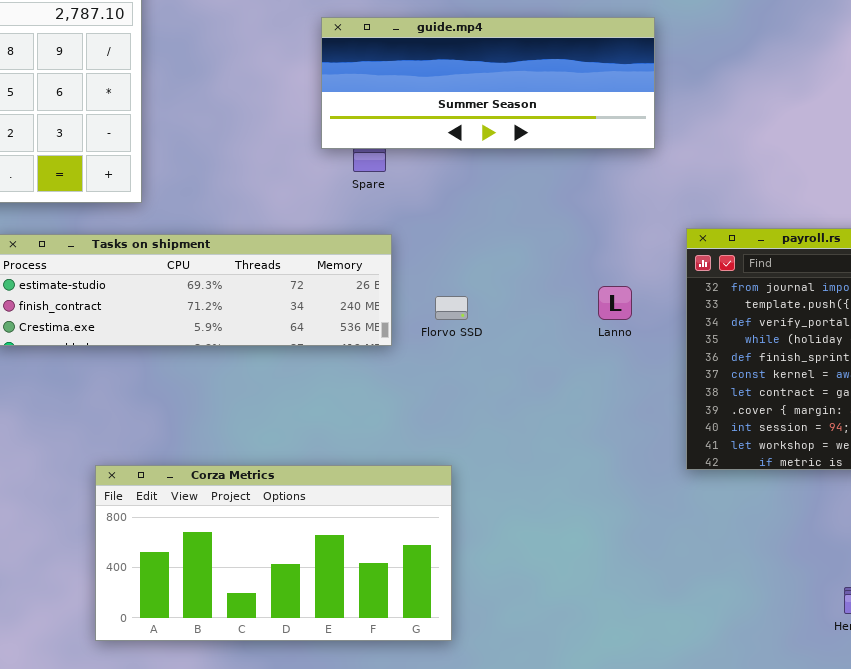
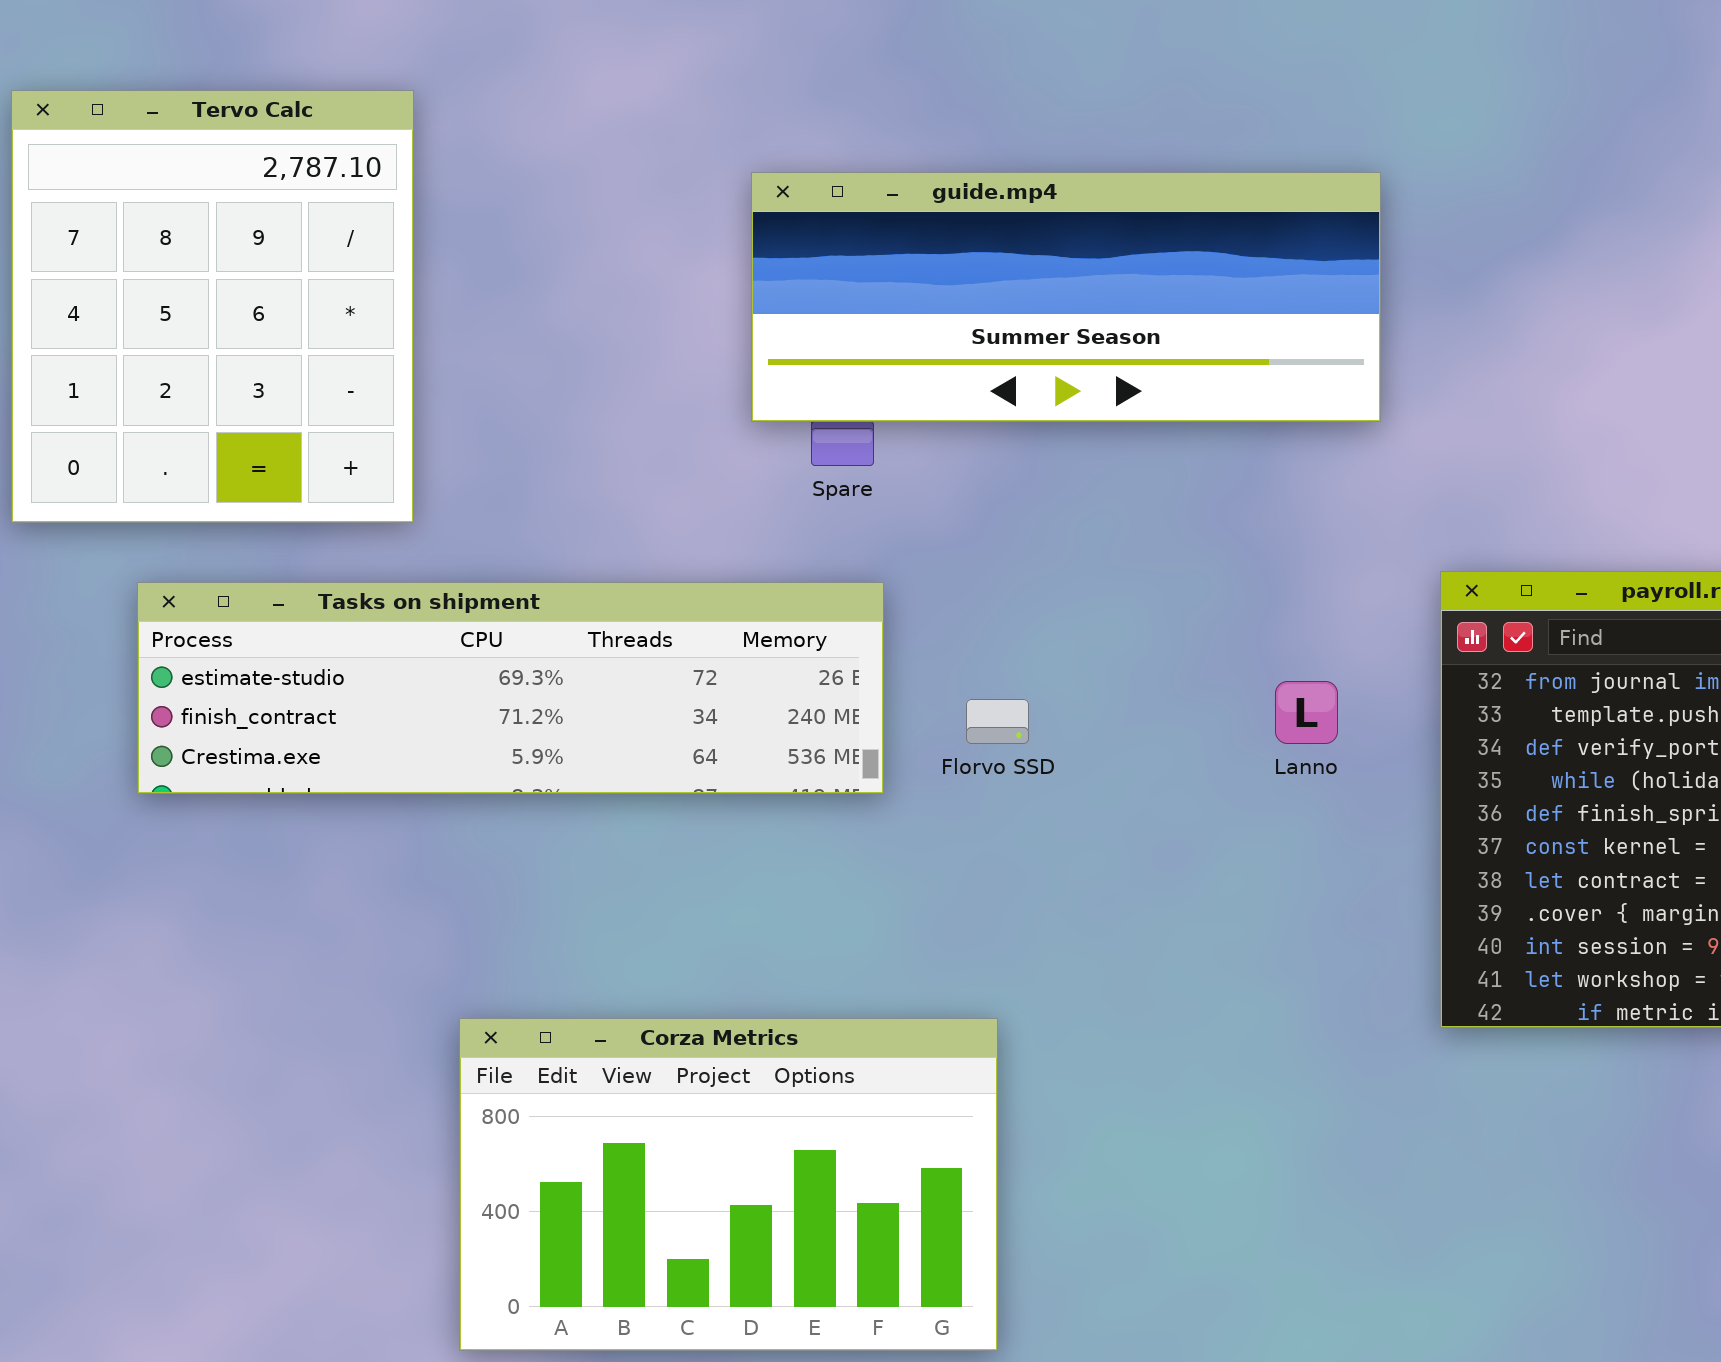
Corza Metrics: [95,465,452,641] -> [459,1018,998,1351], resized

